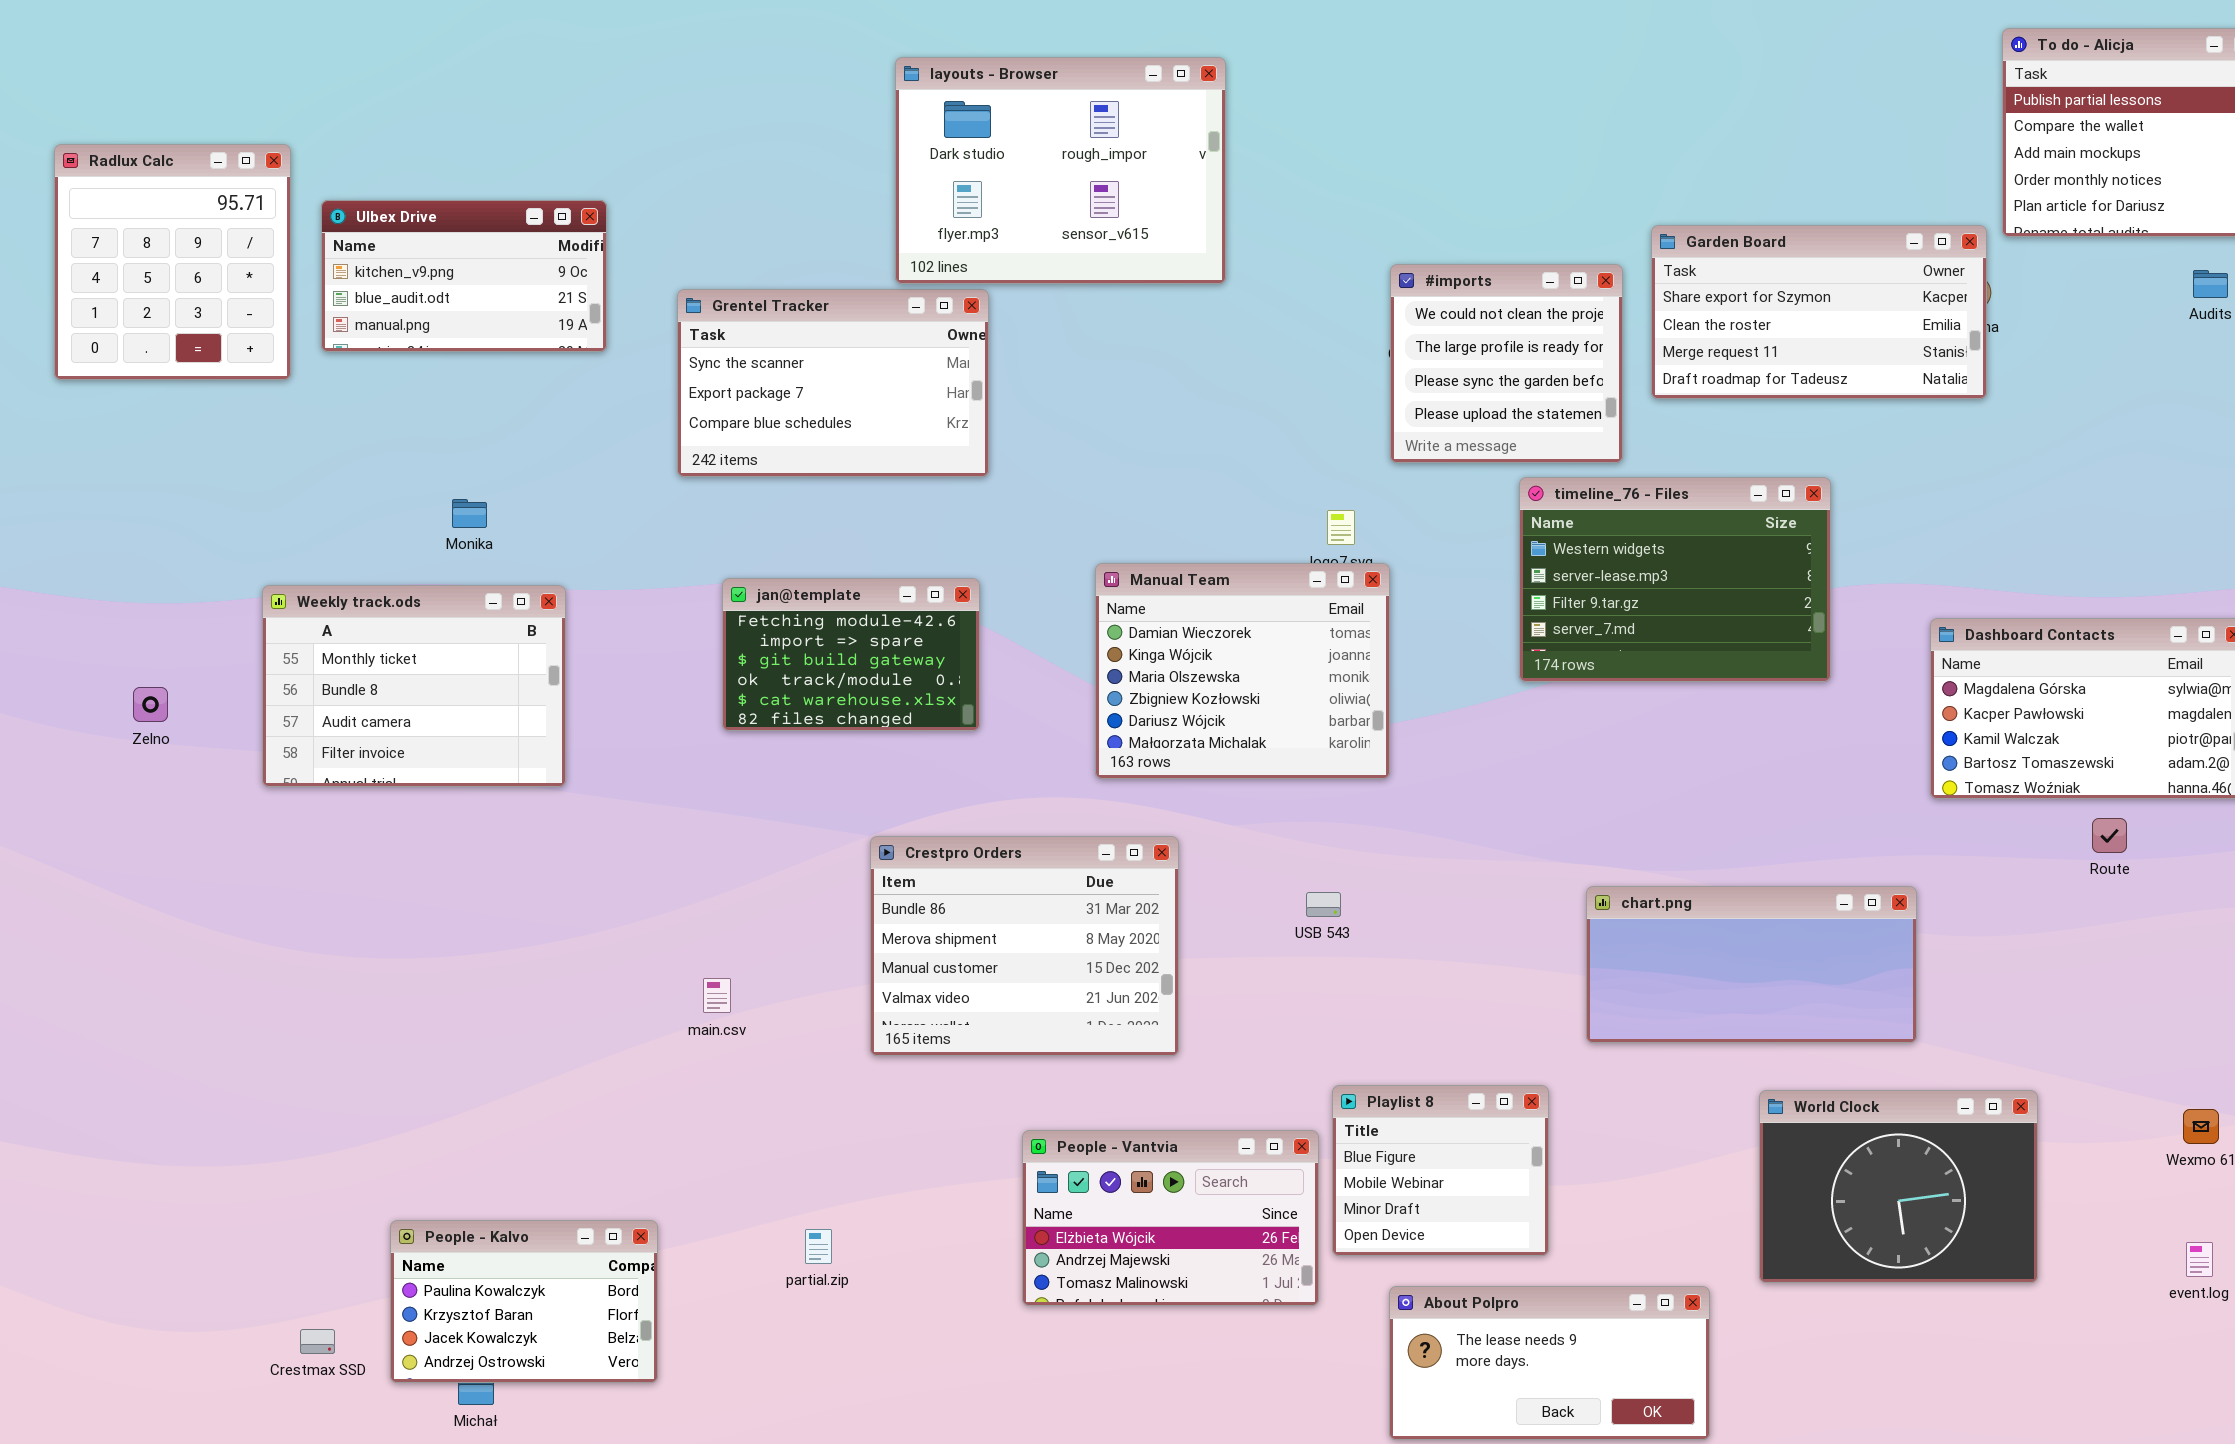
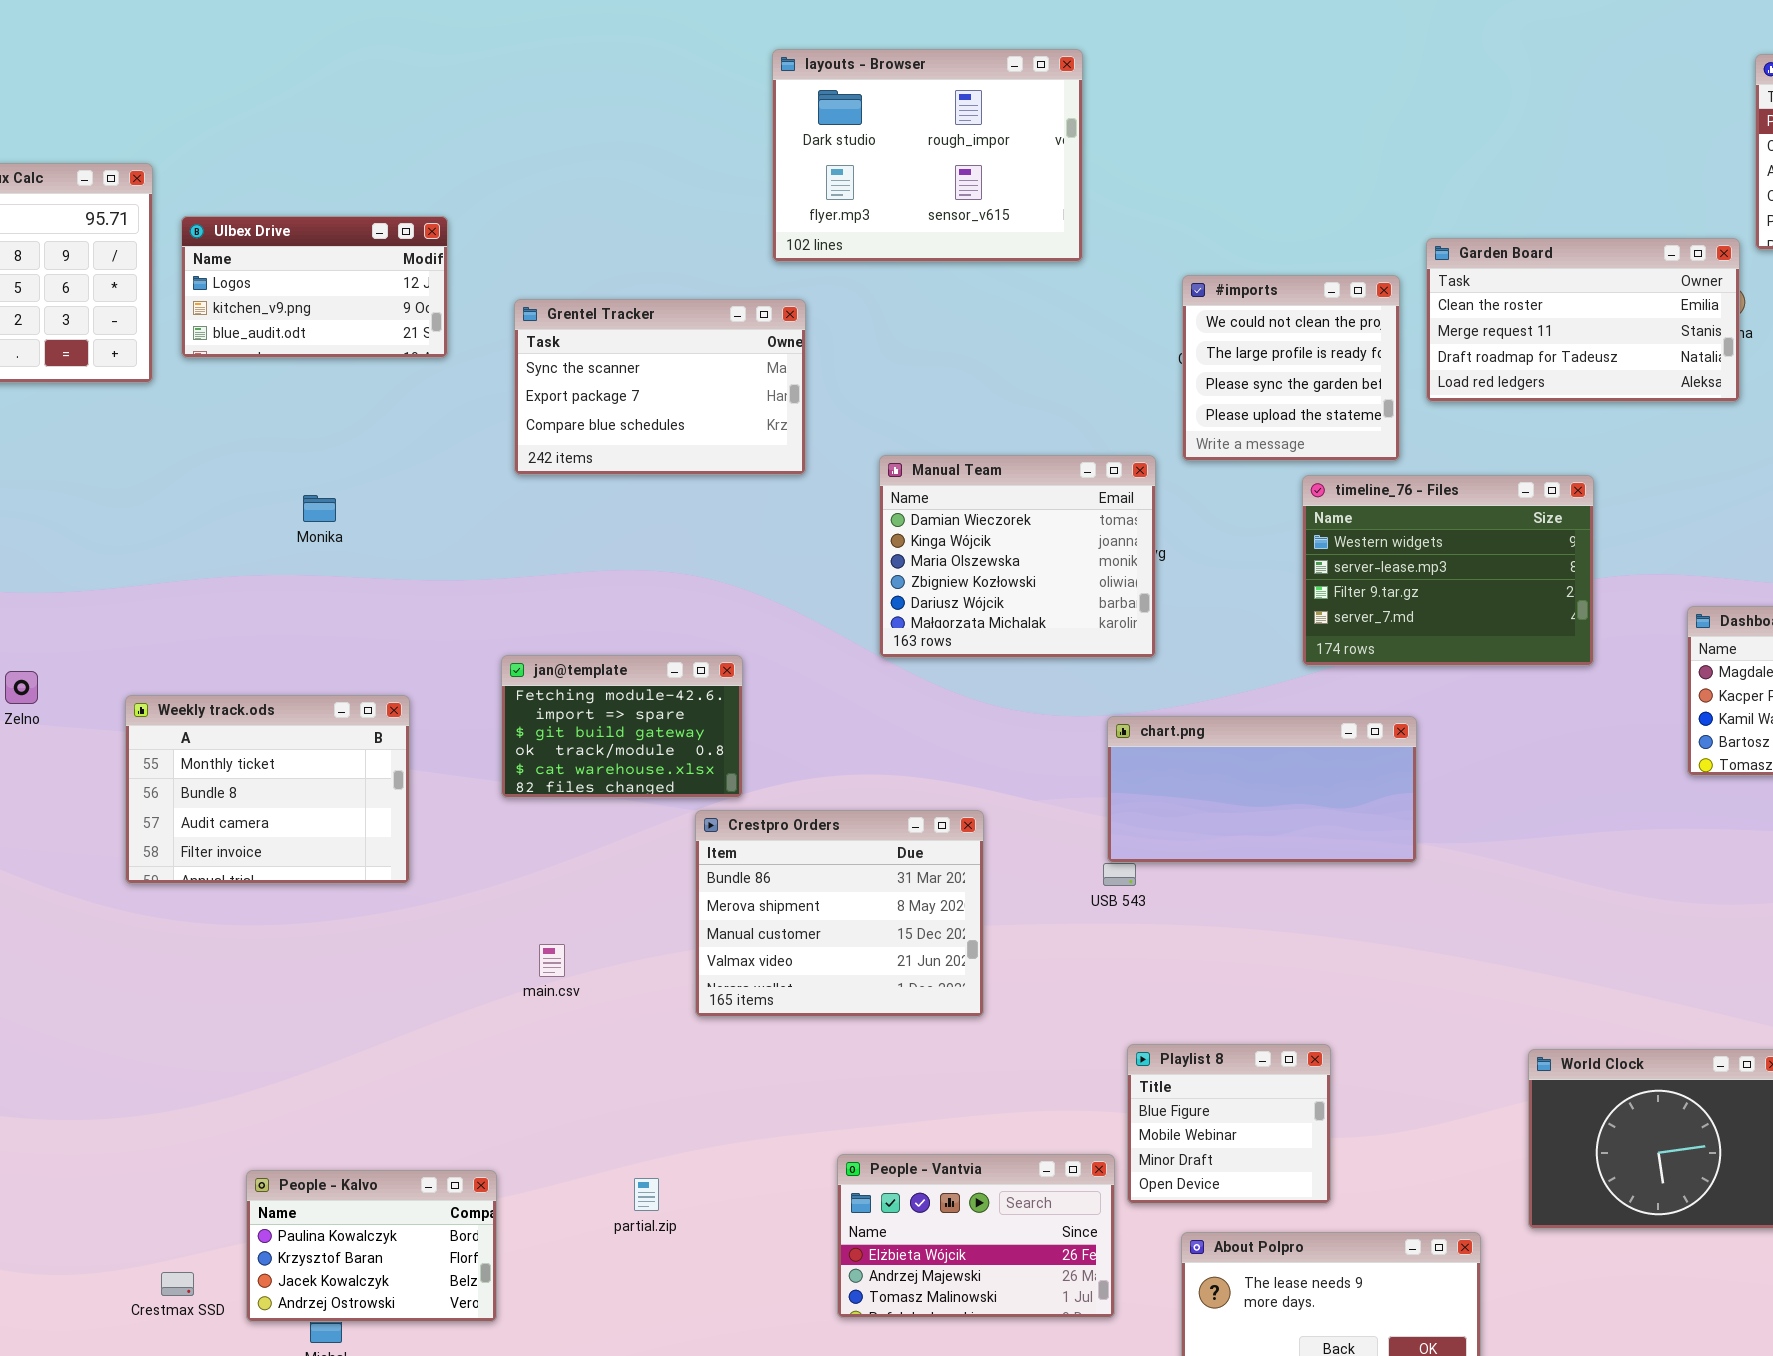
layouts - Browser: [895,57,1226,284] -> [772,49,1083,262], moved
Ulbex Drive: [321,200,607,352] -> [181,216,448,358], scrolled up 1 row
Garden Board: [1651,225,1987,399] -> [1426,238,1740,402], scrolled down 1 row
Manual Team: [1095,563,1390,779] -> [879,455,1156,658], moved
jan@template: [722,578,980,731] -> [501,655,743,798], moved
Weekly track.ods: [262,585,566,787] -> [125,695,410,884], moved
chart.png: [1586,886,1917,1043] -> [1107,716,1417,863], moved
People - Vantvia: [1022,1130,1319,1306] -> [837,1154,1115,1318], moved

